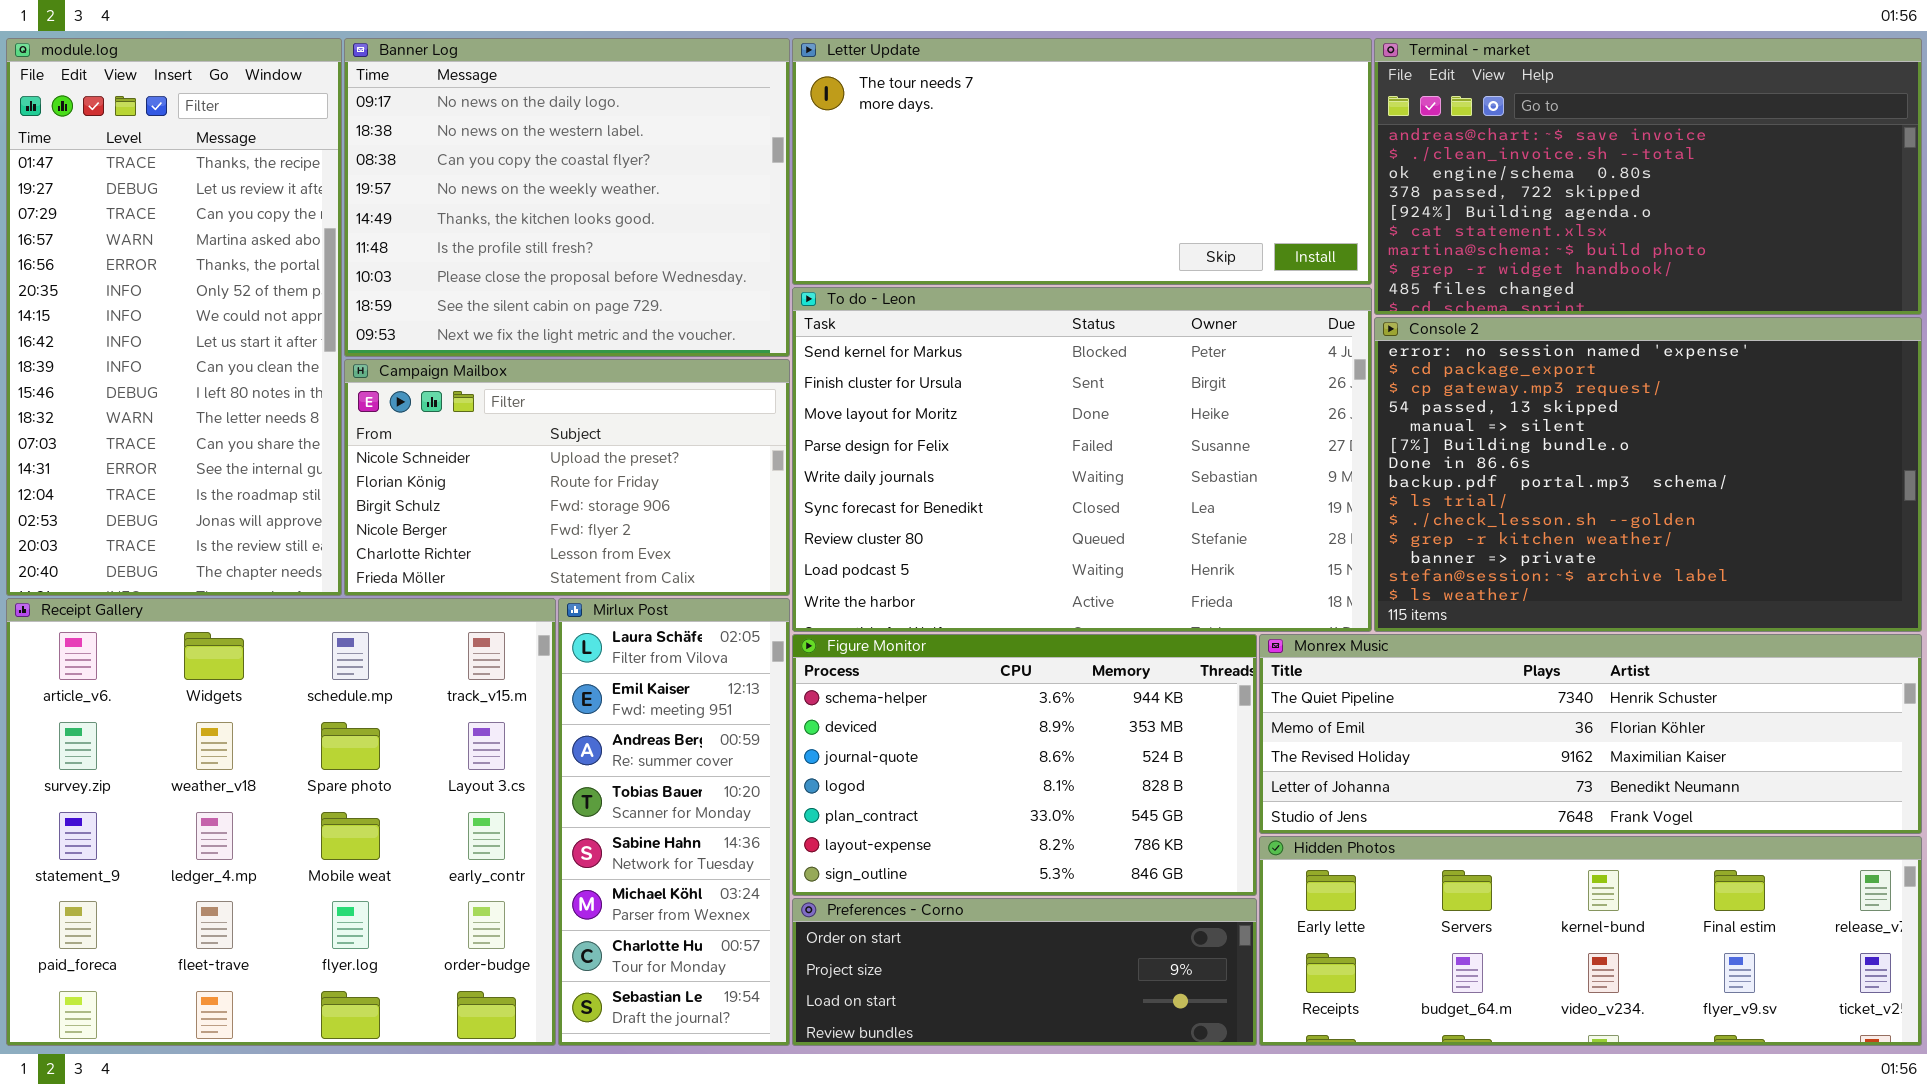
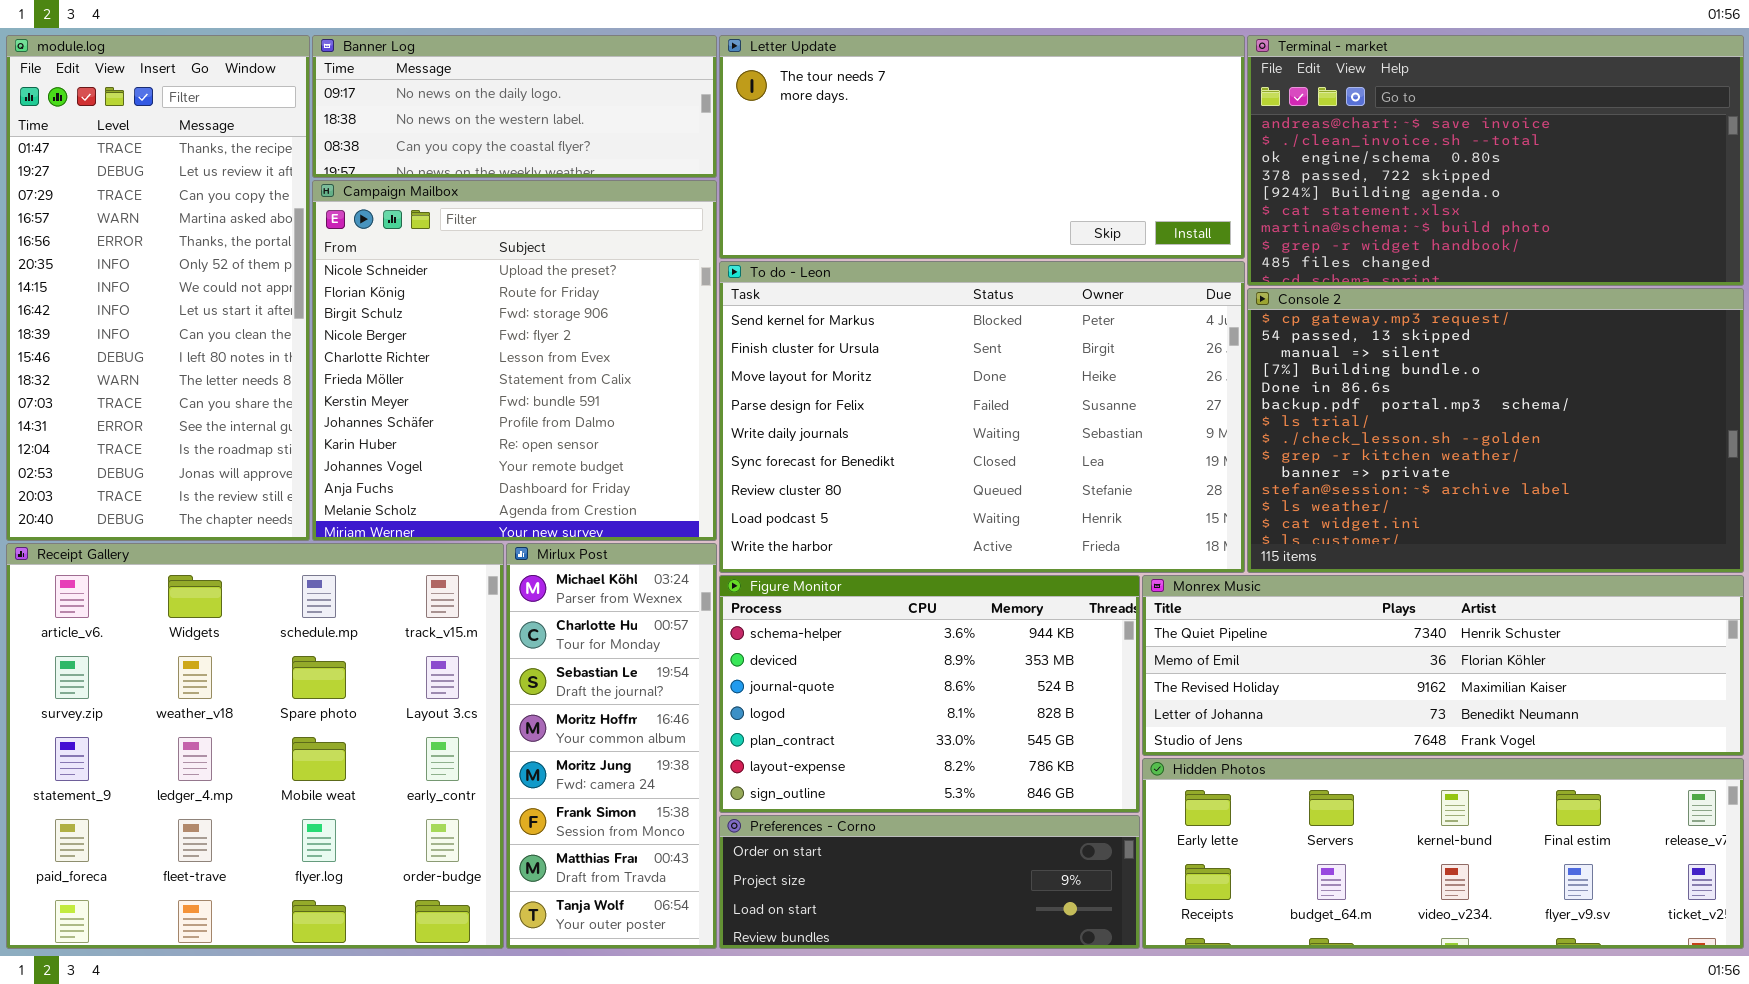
Banner Log: [344,38,790,357] -> [312,35,717,178], resized
Console 2: [1374,317,1922,632] -> [1247,288,1744,573], scrolled down 2 rows
Campaign Mailbox: [344,359,790,596] -> [312,180,717,541], resized
Mirlux Post: [558,598,790,1046] -> [506,543,717,949], scrolled down 5 rows

